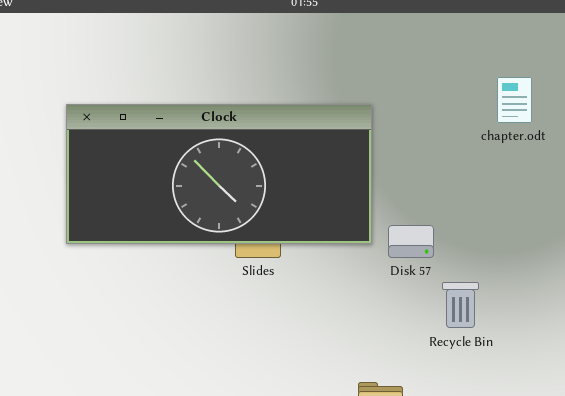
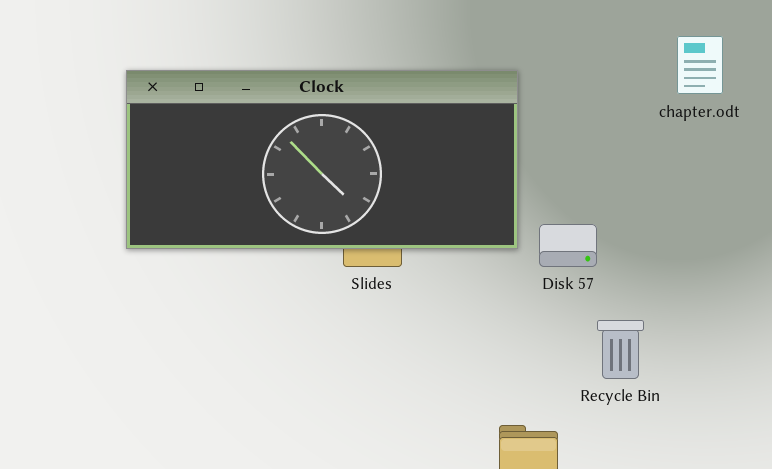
Recycle Bin: [442,282,479,328] -> [597,320,644,379], moved

